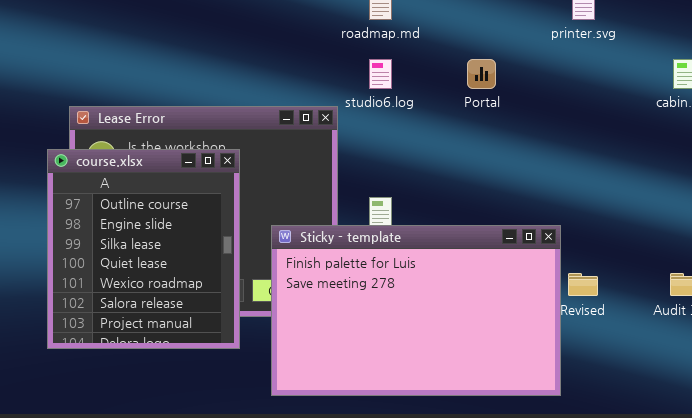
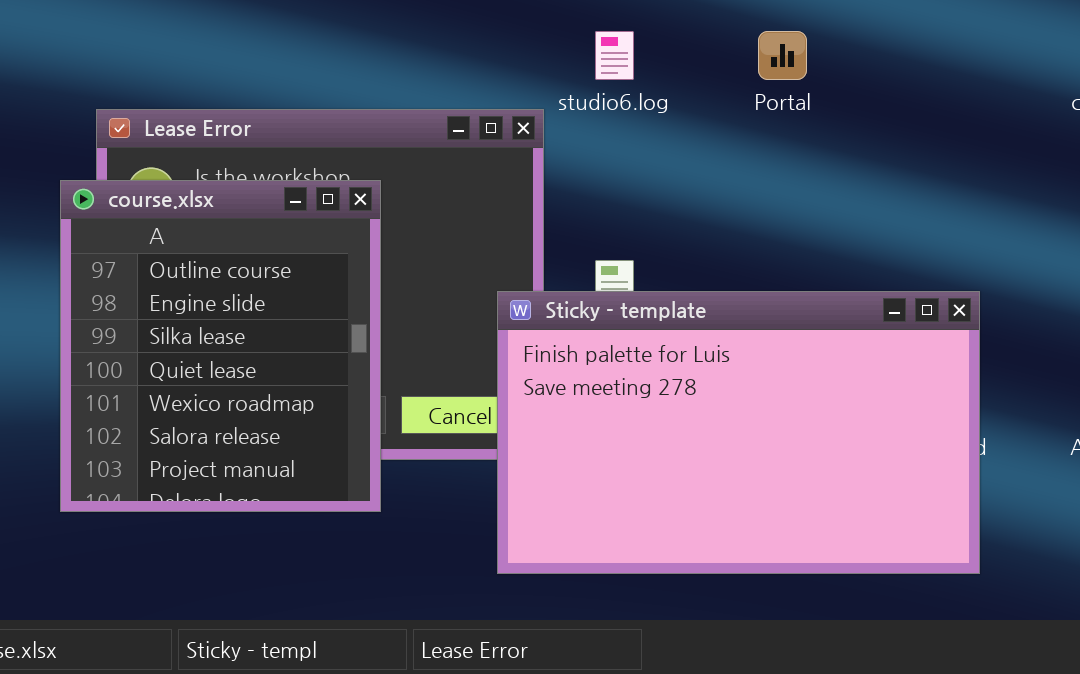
Sticky - template: [271,225,561,396] -> [497,291,980,574], moved

